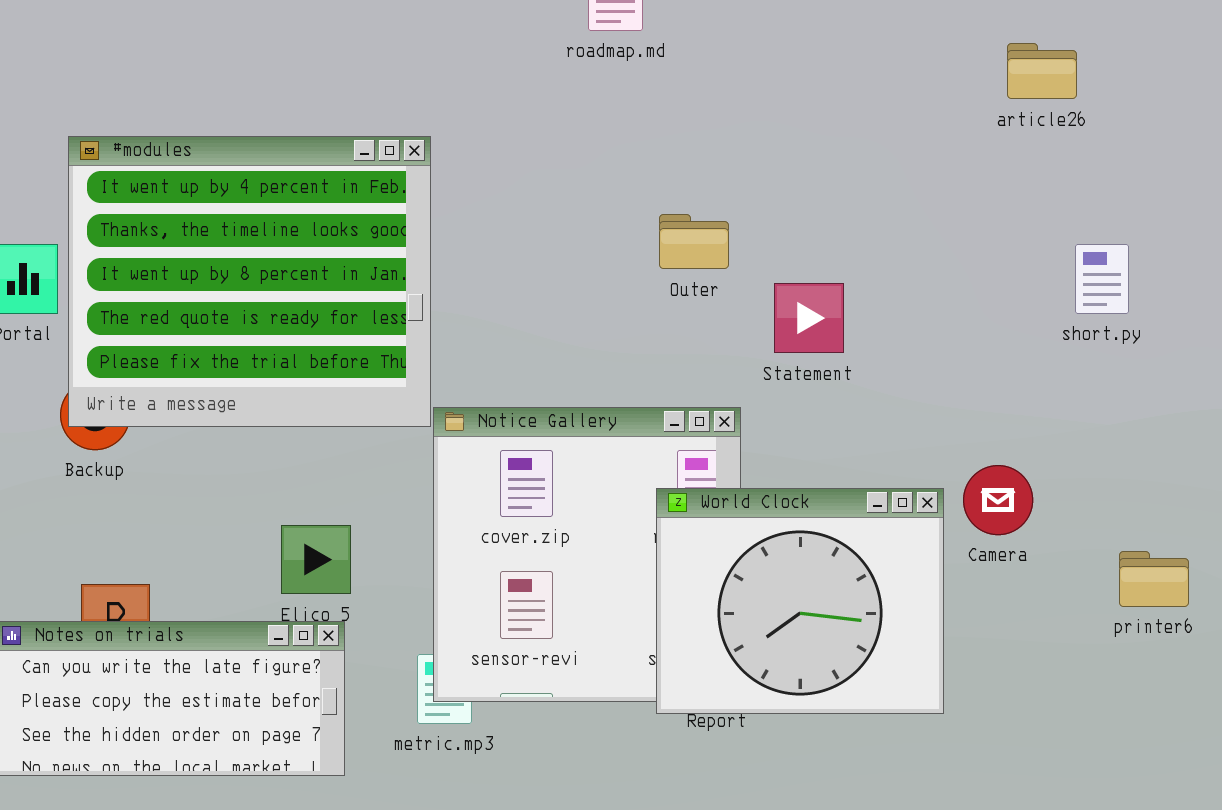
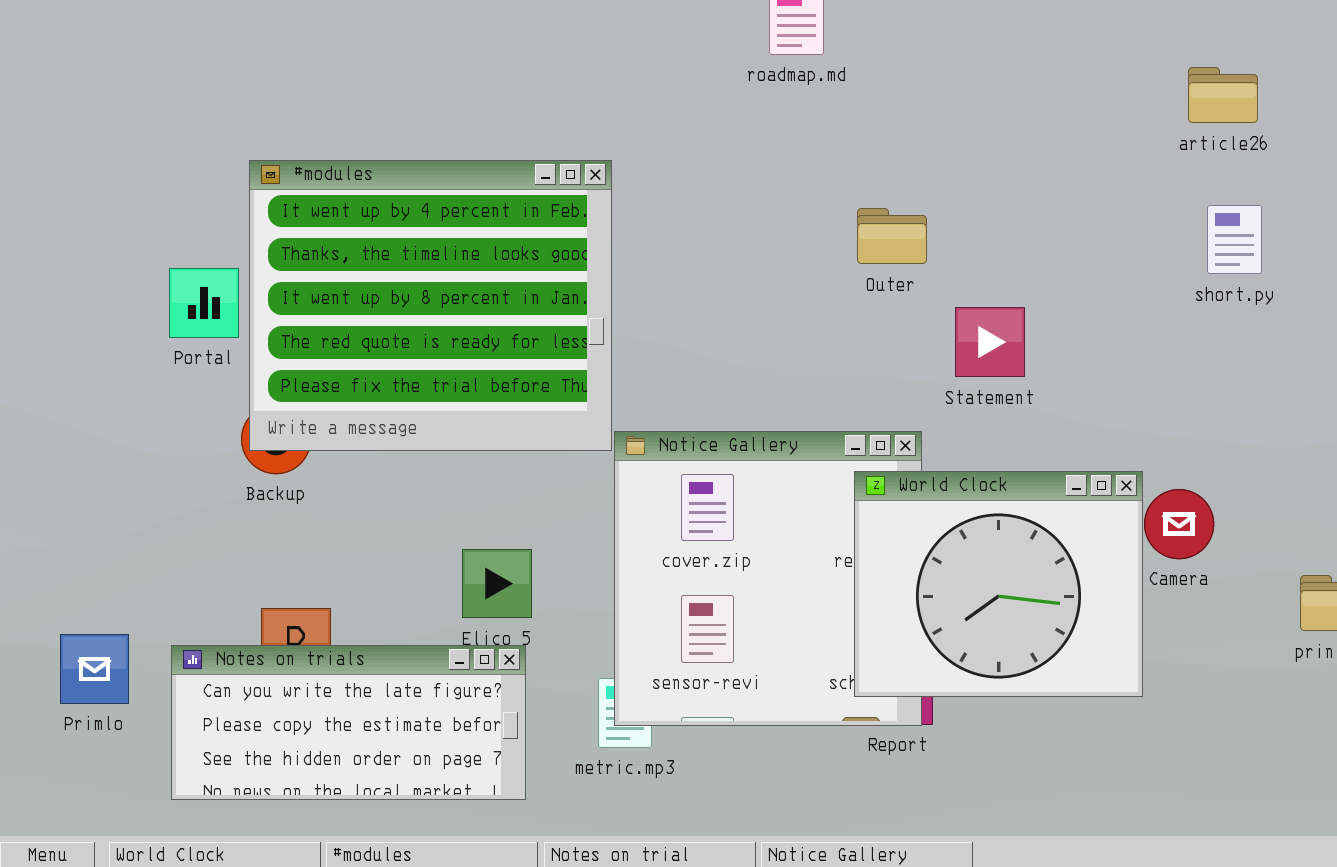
Outer: [659,214,729,269] -> [857,208,927,264], moved
short.py: [1075,244,1129,314] -> [1207,205,1262,274], moved
World Clock: [656,488,944,714] -> [854,471,1143,697], moved

